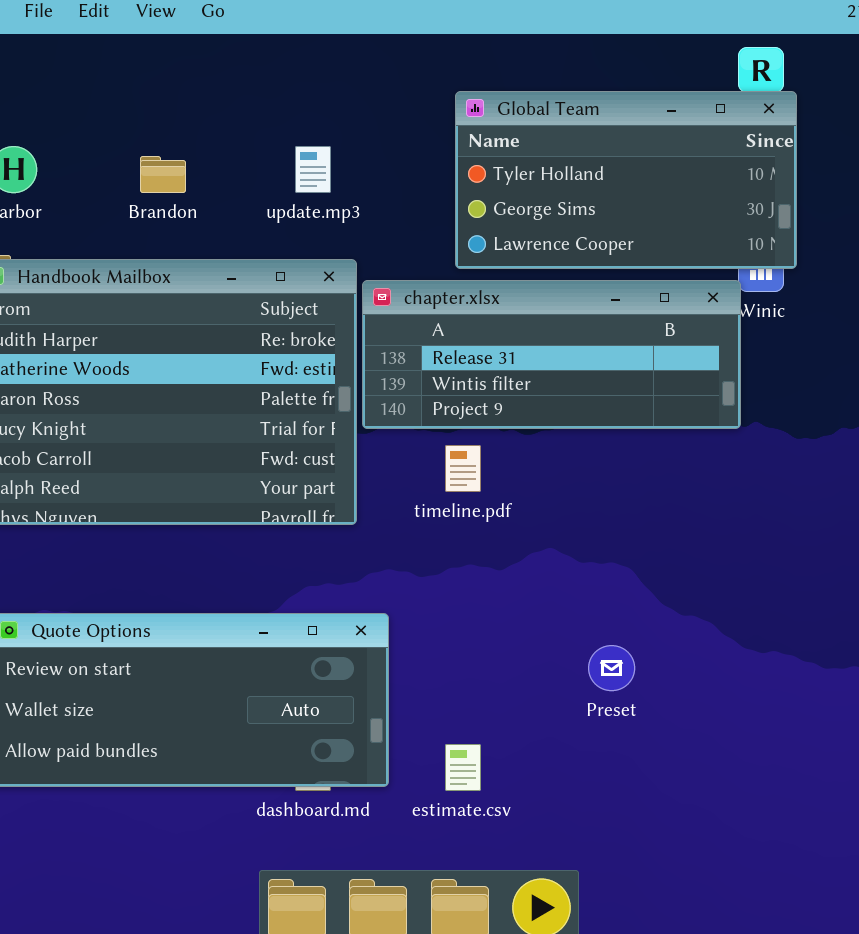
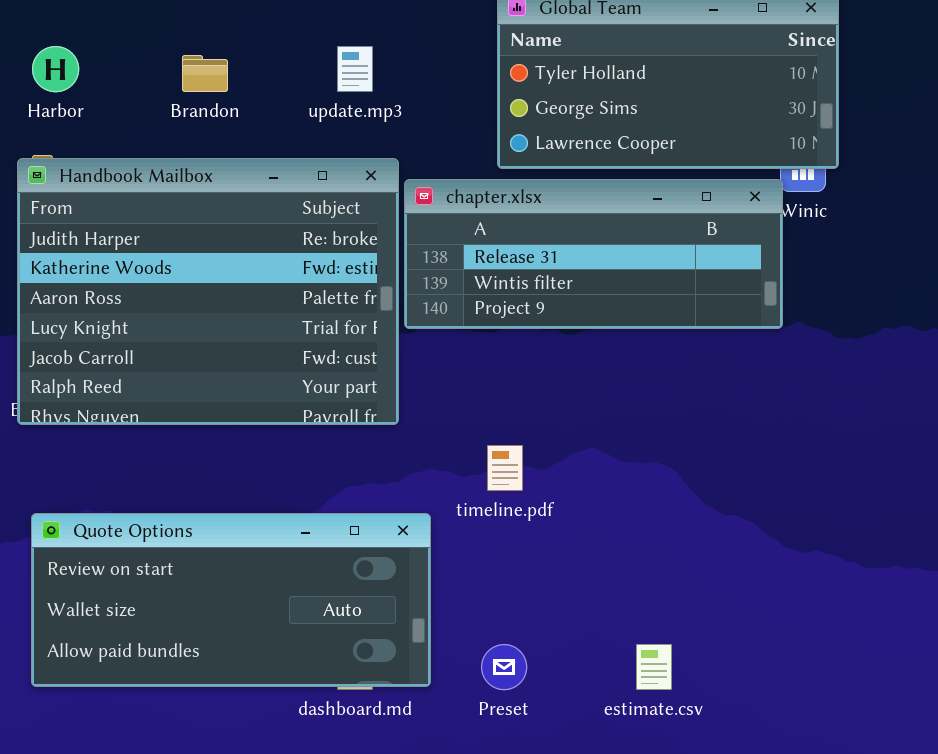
timeline.pdf: [445,445,481,492] -> [487,445,523,491], moved
Preset: [588,645,635,691] -> [481,644,527,690], moved
estimate.csv: [445,744,481,791] -> [636,644,672,690], moved

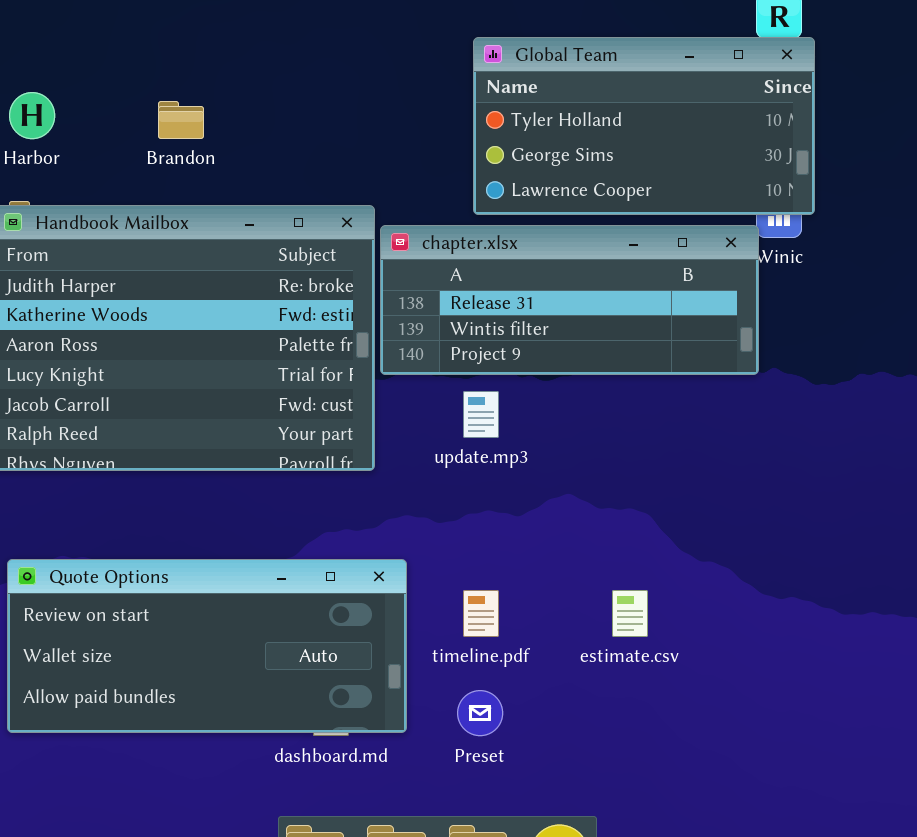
update.mp3: [337,46,373,92] -> [463,391,499,438], moved
timeline.pdf: [487,445,523,491] -> [463,590,499,637], moved
estimate.csv: [636,644,672,690] -> [612,590,648,637], moved

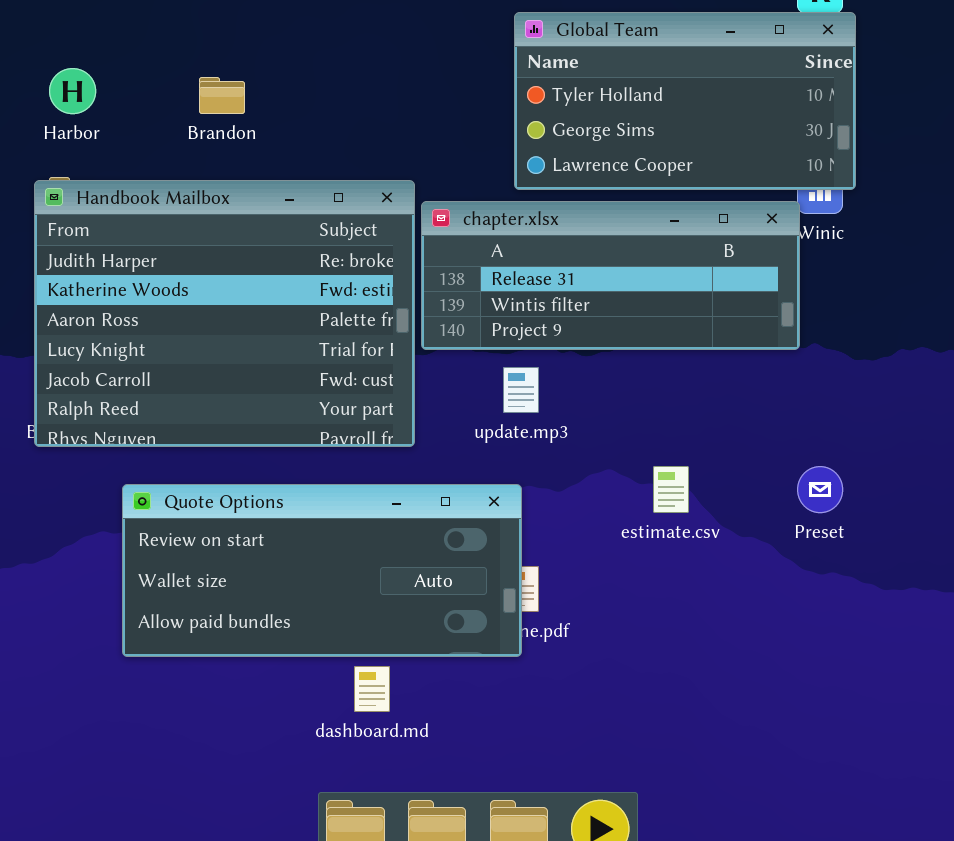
Quote Options: [7,559,407,733] -> [122,484,522,657], moved
estimate.csv: [612,590,648,637] -> [653,466,689,513], moved
Preset: [457,690,503,736] -> [797,466,843,513], moved

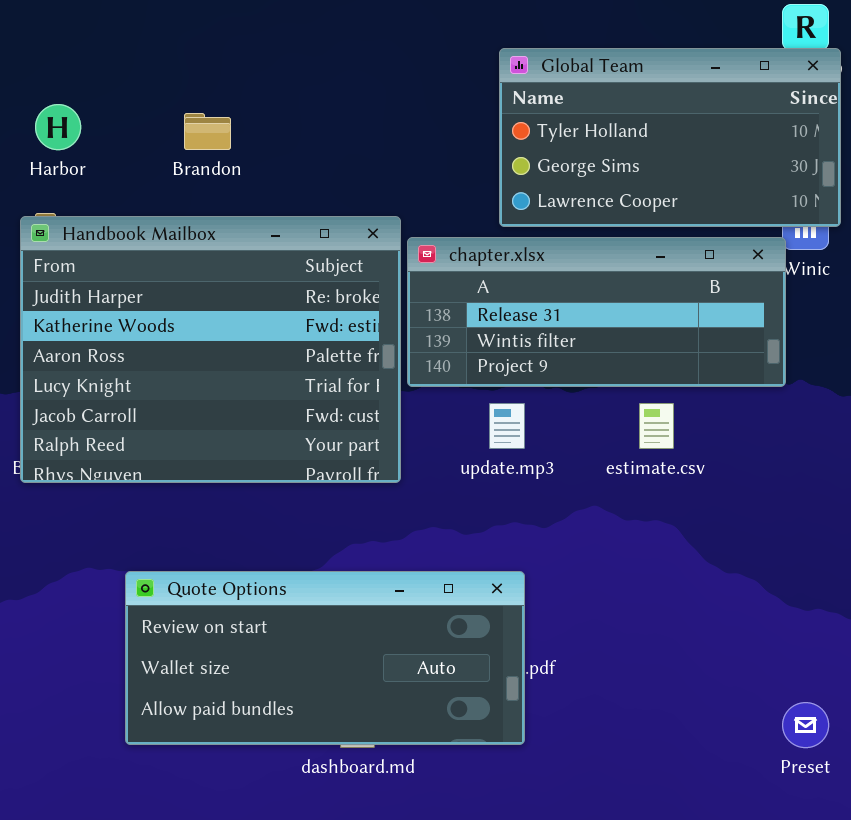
estimate.csv: [653,466,689,513] -> [639,403,674,449], moved
Preset: [797,466,843,513] -> [782,702,829,748], moved
Quote Options: [122,484,522,657] -> [125,571,525,745], moved

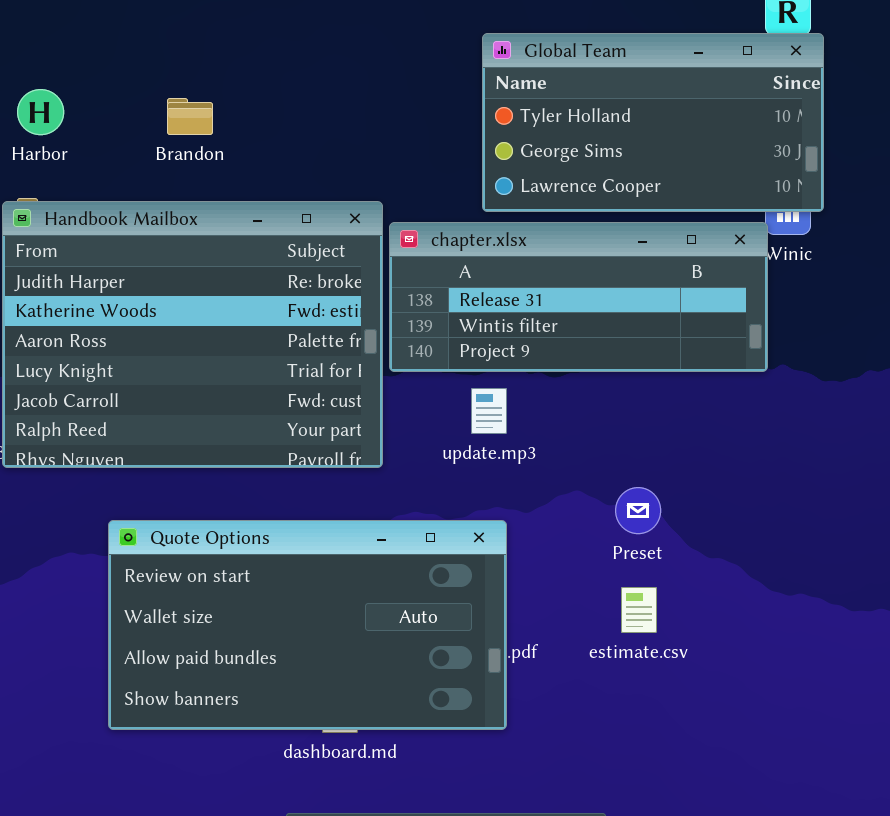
estimate.csv: [639,403,674,449] -> [621,587,657,633], moved
Quote Options: [125,571,525,745] -> [108,520,507,730], resized
Preset: [782,702,829,748] -> [615,487,661,534], moved

